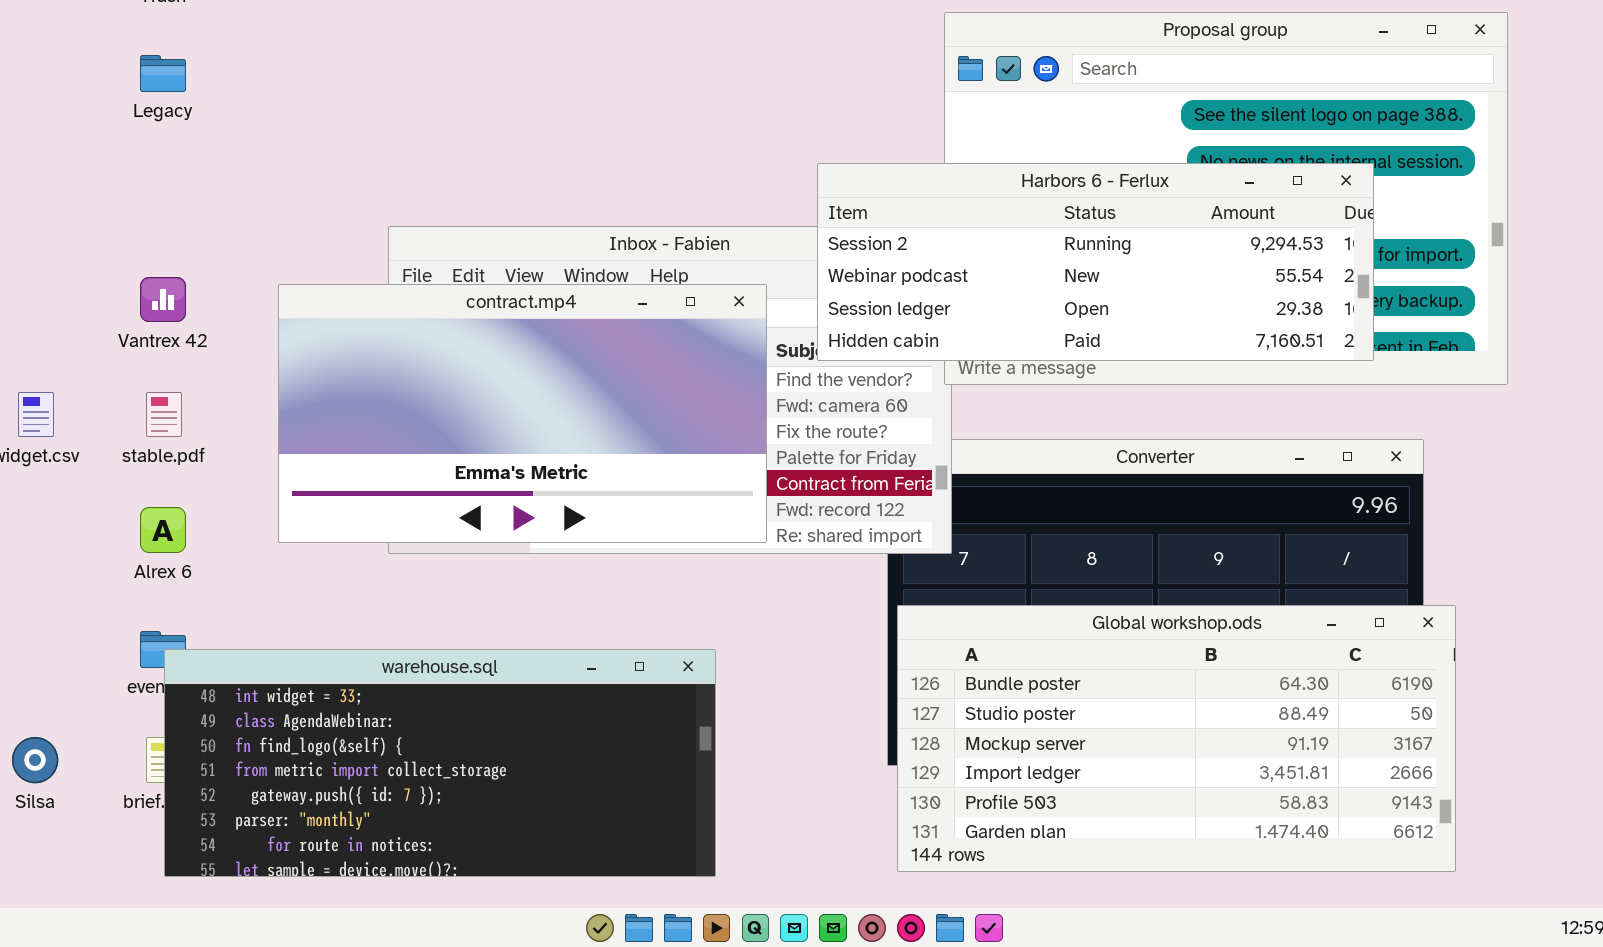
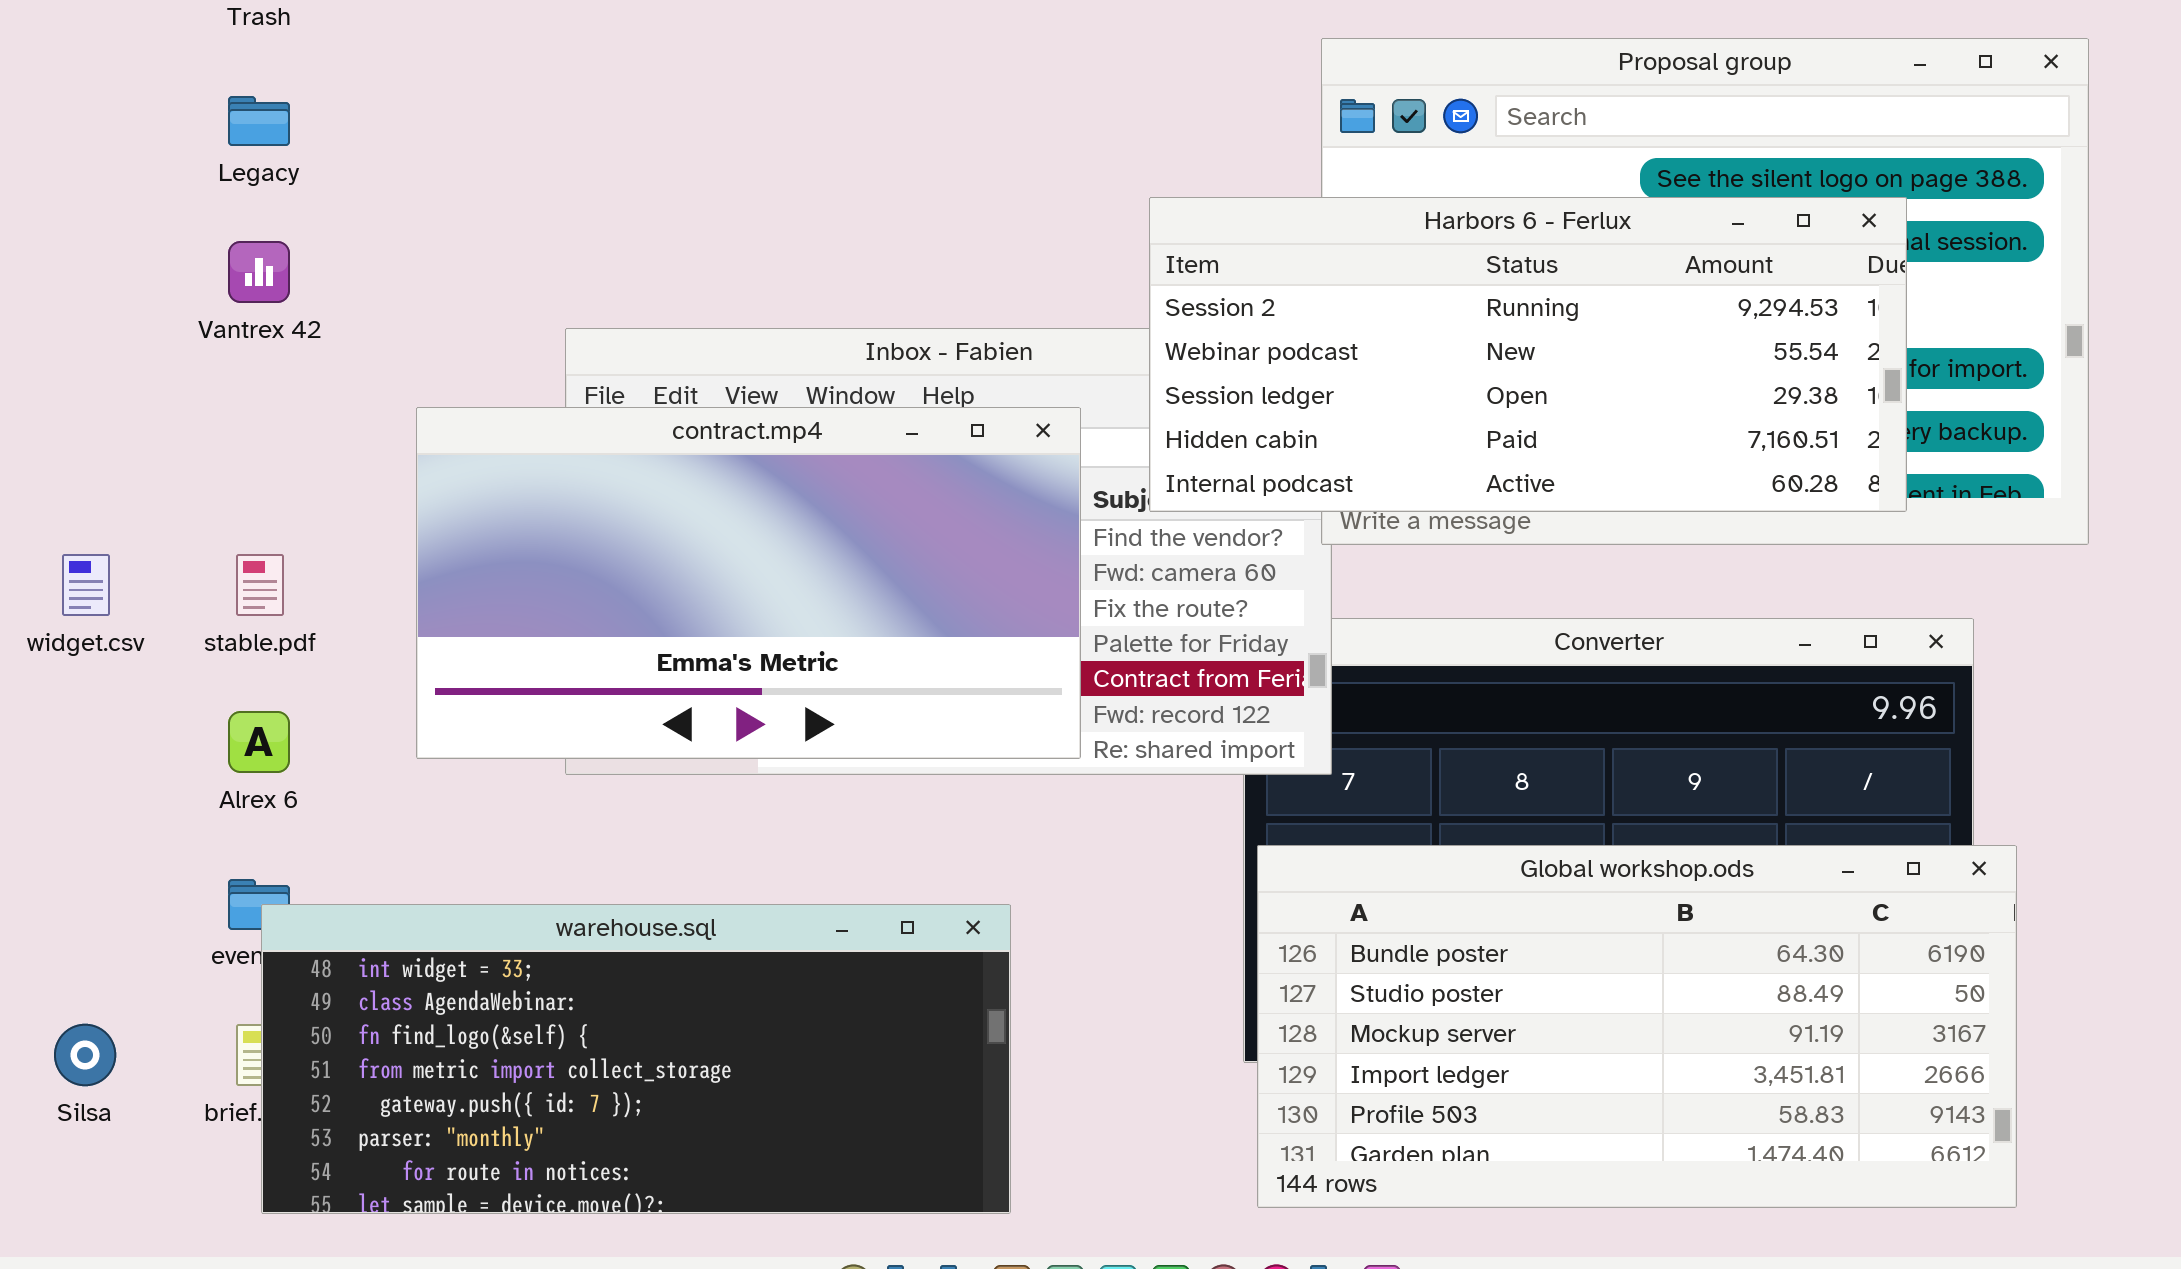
Harbors 6 - Ferlux: [817,163,1374,361] -> [1149,197,1907,512], resized
Vantrex 42: [140,277,186,322] -> [228,241,290,303], moved

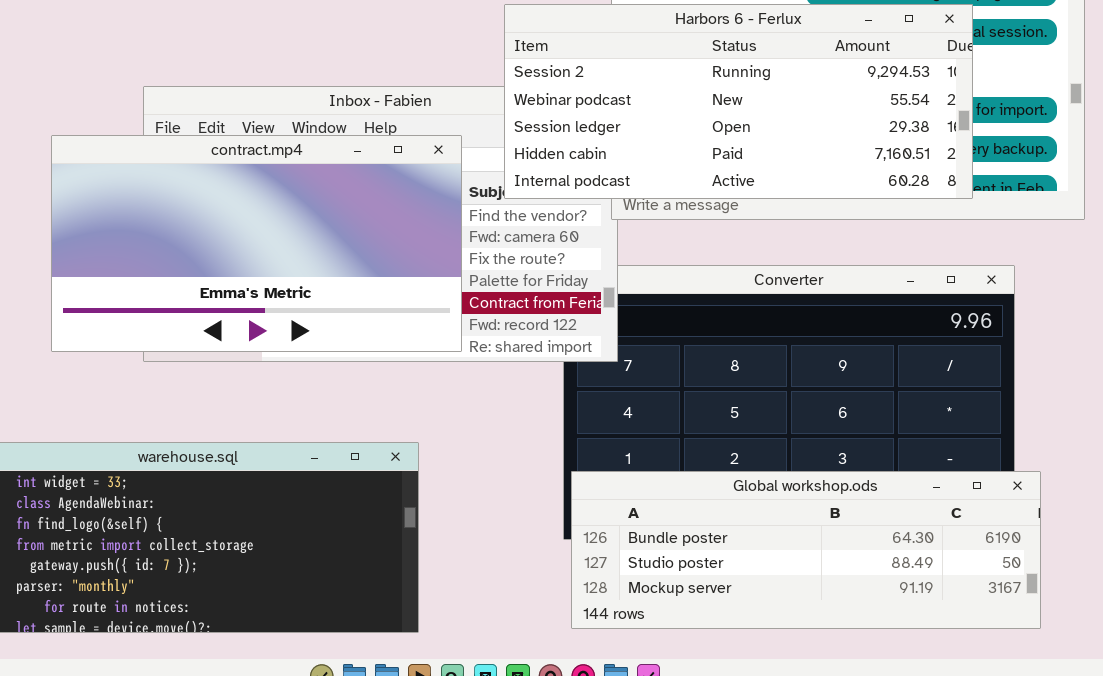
Global workshop.ods: [1257,845,2017,1208] -> [571,471,1041,629], resized

